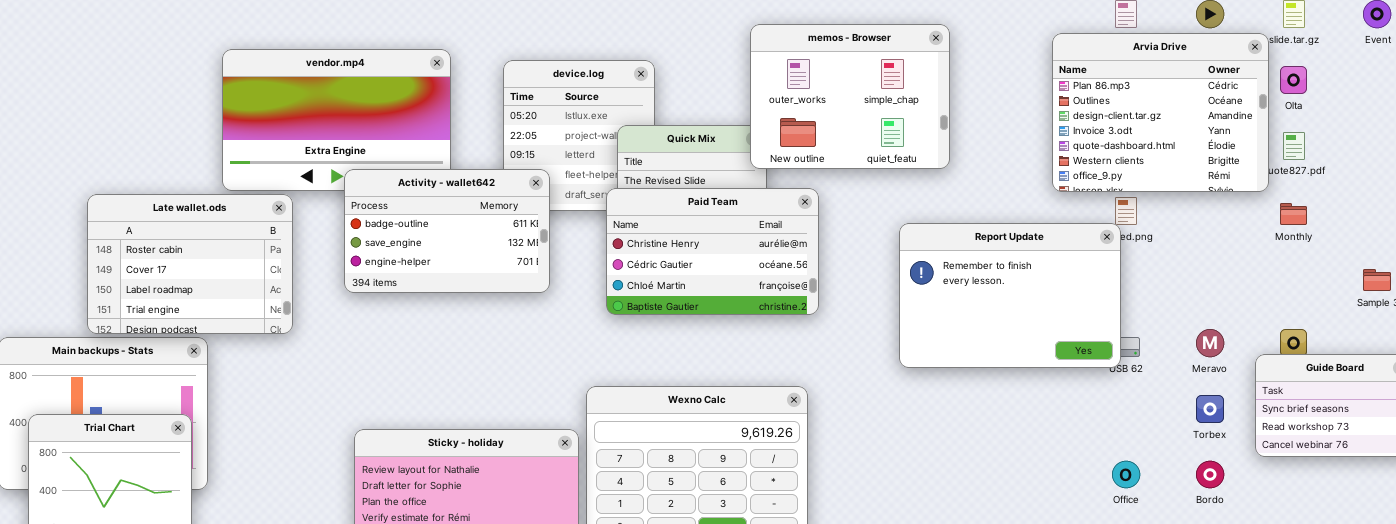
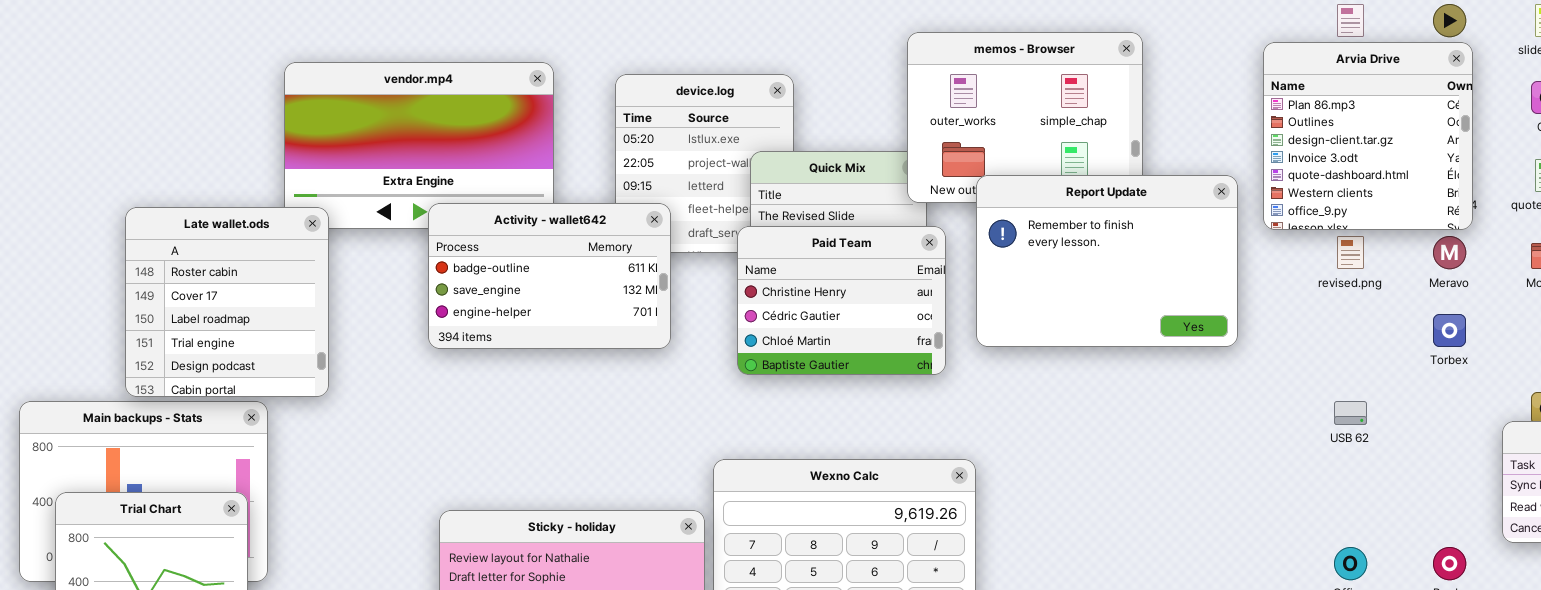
Arvia Drive: [1052,33,1269,192] -> [1263,42,1473,230], resized
Paid Team: [606,188,819,315] -> [737,226,946,375], resized
Late wallet.ods: [87,194,293,334] -> [125,207,329,397], resized
Report Update: [899,223,1121,368] -> [976,175,1238,347], moved
Meravo: [1196,329,1224,357] -> [1433,236,1466,269], moved
Torbex: [1196,395,1224,423] -> [1433,314,1466,347], moved

